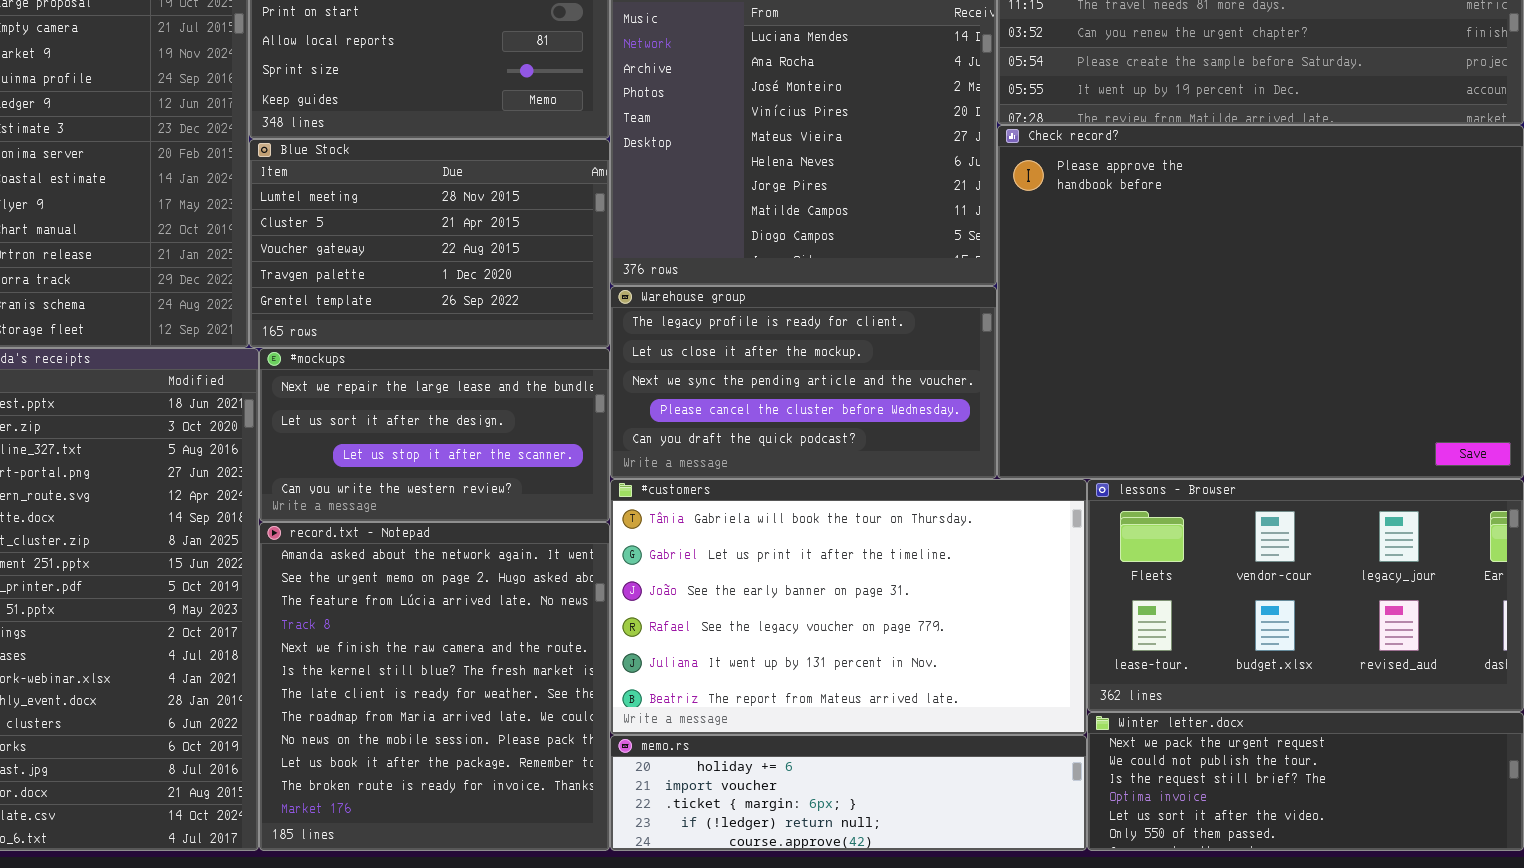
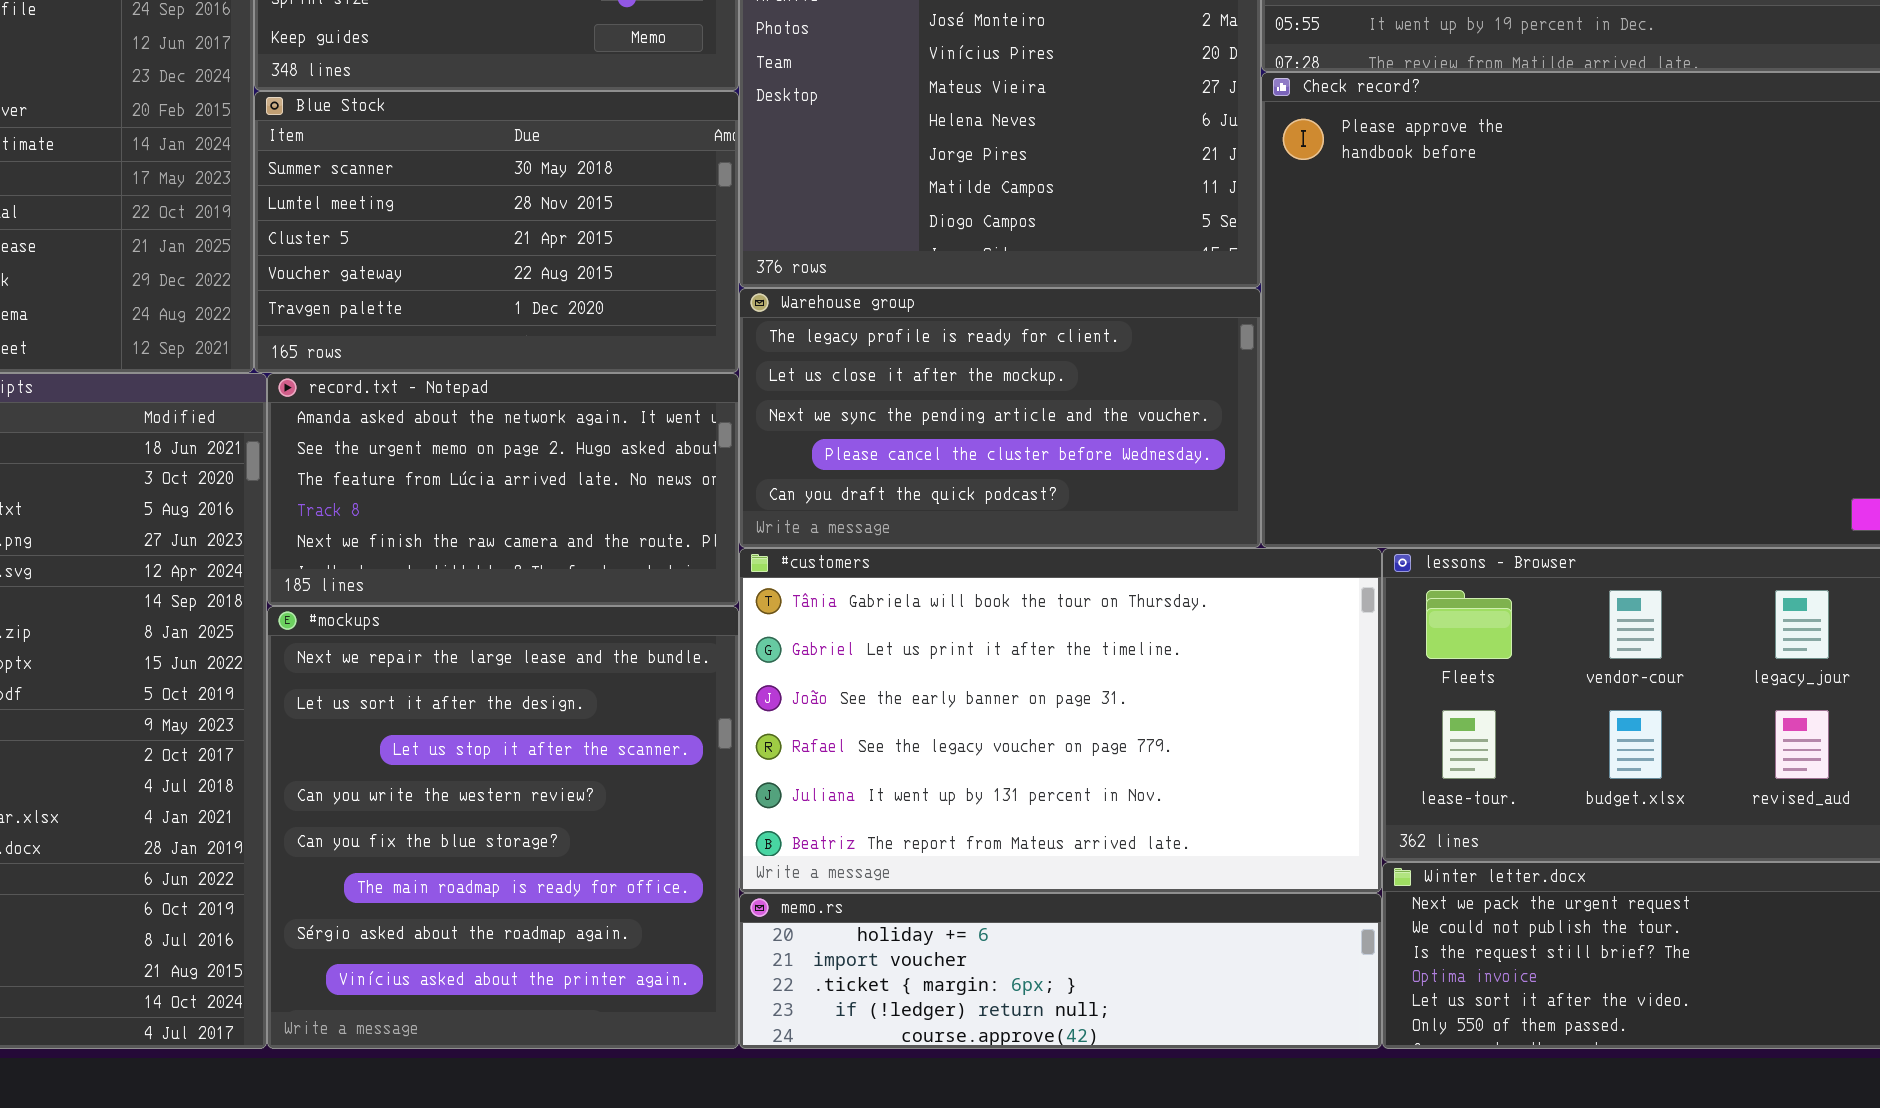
Blue Stock: [249,139,610,348] -> [254,91,739,373], scrolled up 1 row
#mockups: [259,348,610,522] -> [267,606,739,1049], moved, resized
record.txt - Notepad: [259,522,610,851] -> [267,373,739,606], moved, resized

